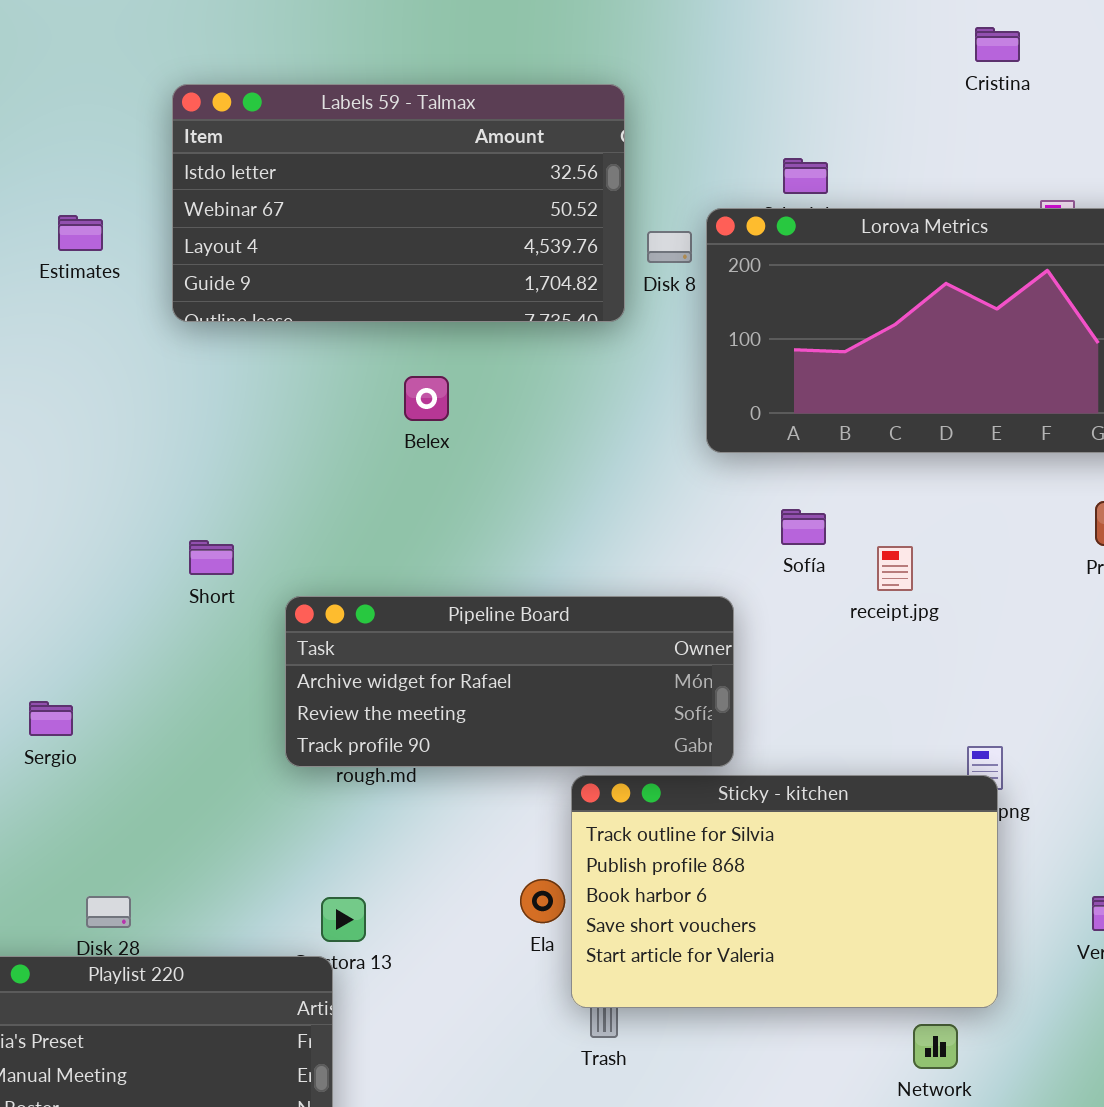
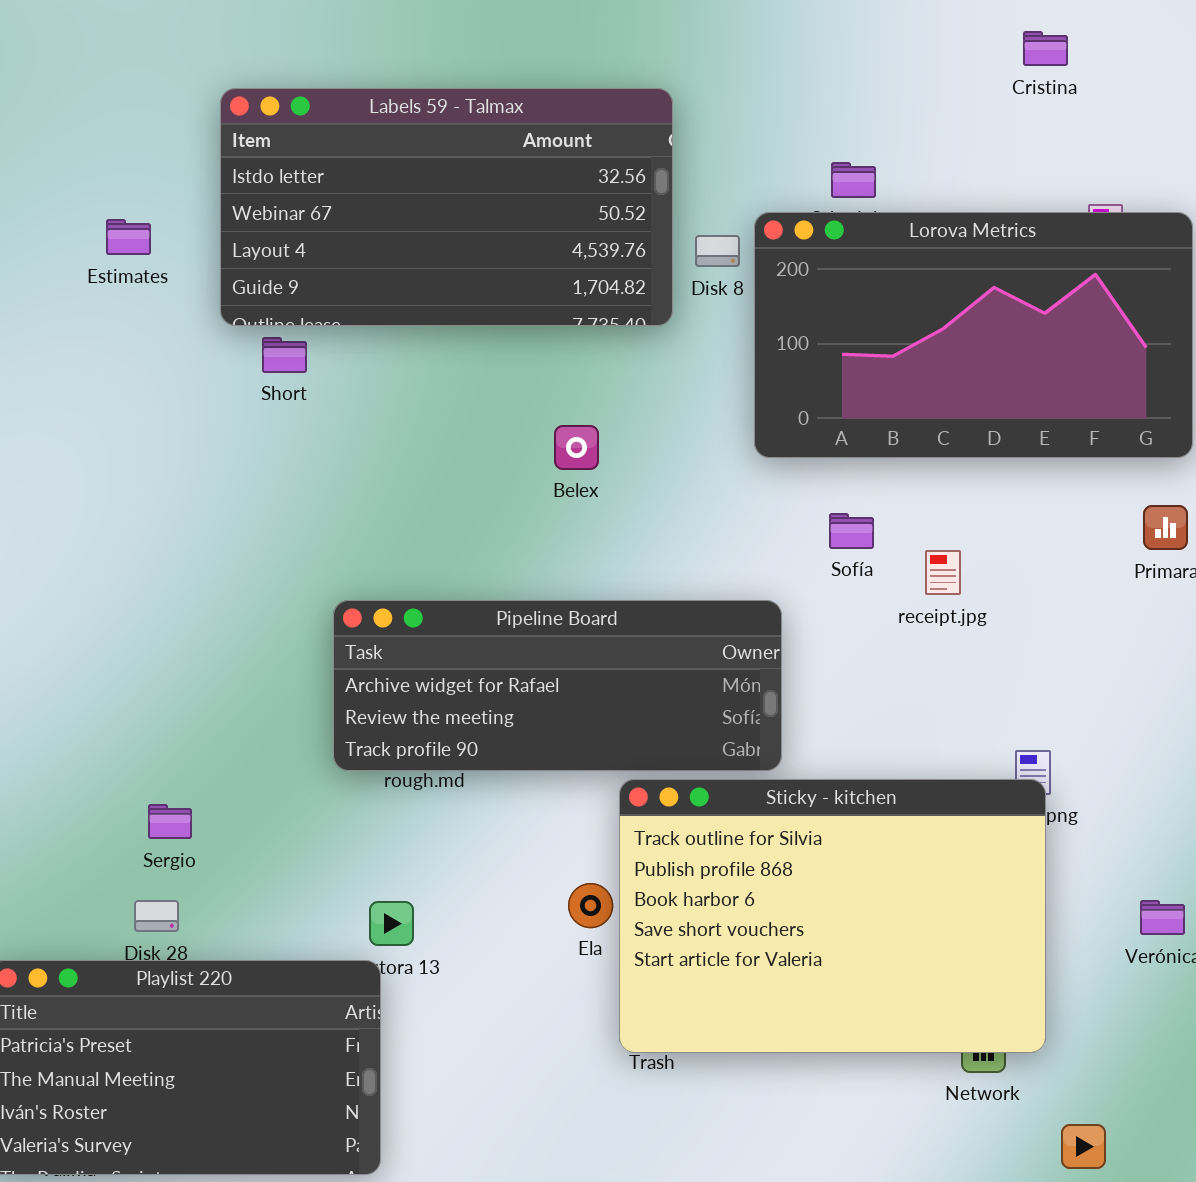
Belex: [404,376,449,421] -> [554,425,599,470], moved
Short: [189,540,234,575] -> [262,337,307,373], moved
Sergio: [29,701,73,736] -> [148,804,192,839], moved
Sticky - kitchen: [571,775,998,1008] -> [619,779,1046,1053], resized

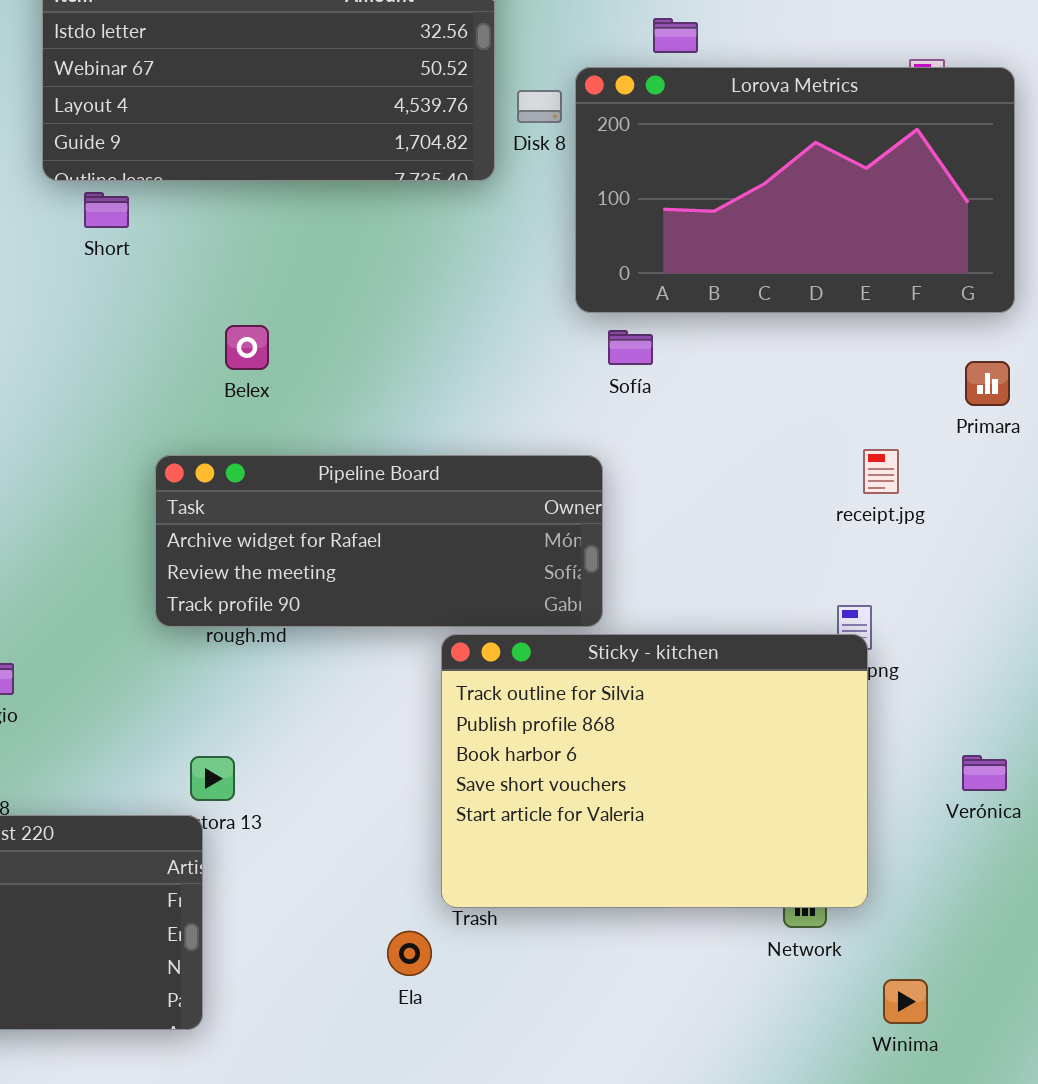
Belex: [554,425,599,470] -> [225,325,269,370], moved
Sofía: [829,513,874,549] -> [608,330,653,365], moved
receipt.jpg: [925,550,961,595] -> [863,449,899,494], moved
Ela: [568,883,613,928] -> [387,931,432,976], moved

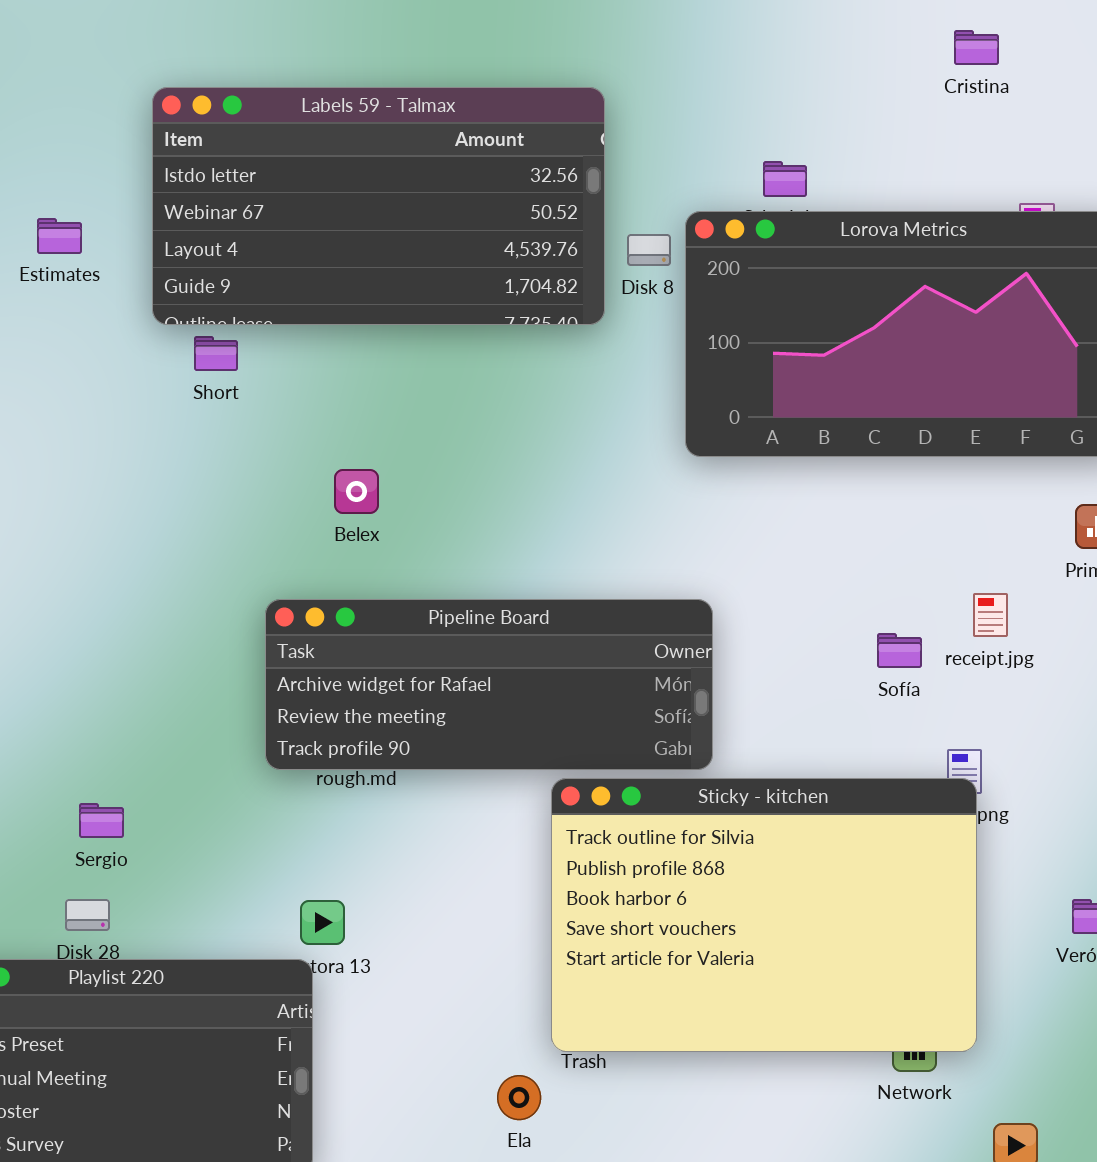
Sofía: [608,330,653,365] -> [877,633,922,668], moved

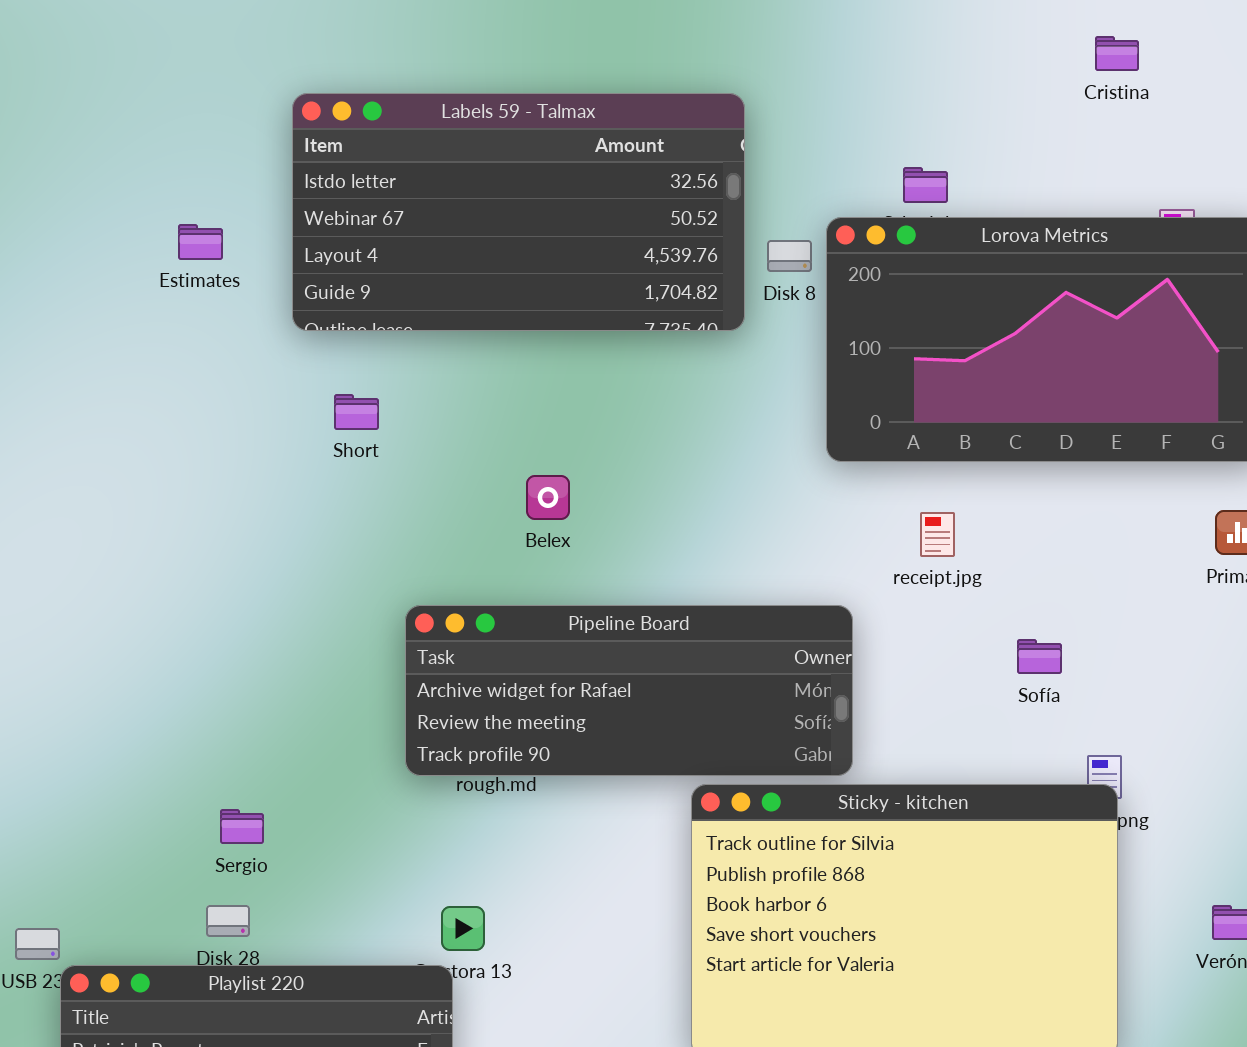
Short: [194,336,238,371] -> [334,394,379,430], moved
Belex: [334,469,379,514] -> [526,475,570,520], moved
receipt.jpg: [973,593,1008,637] -> [920,512,955,557], moved

